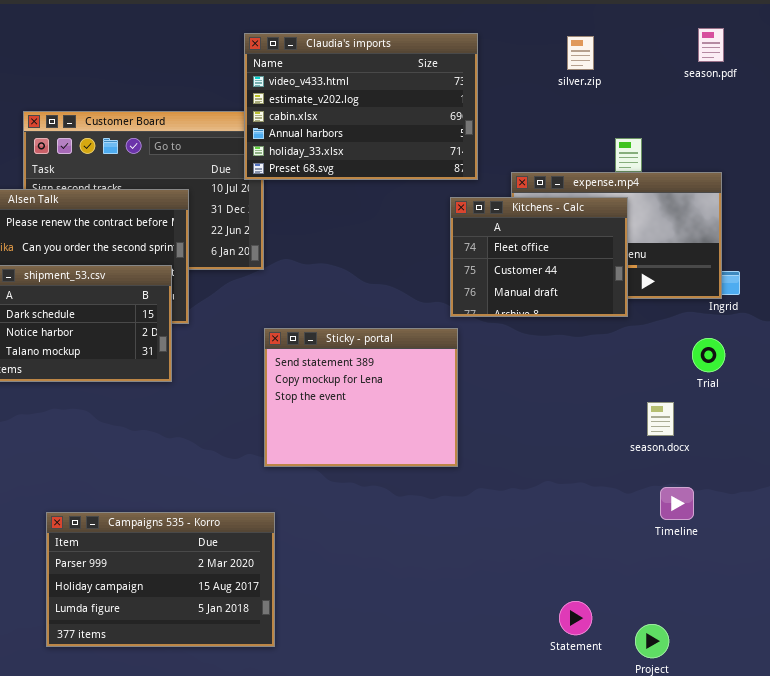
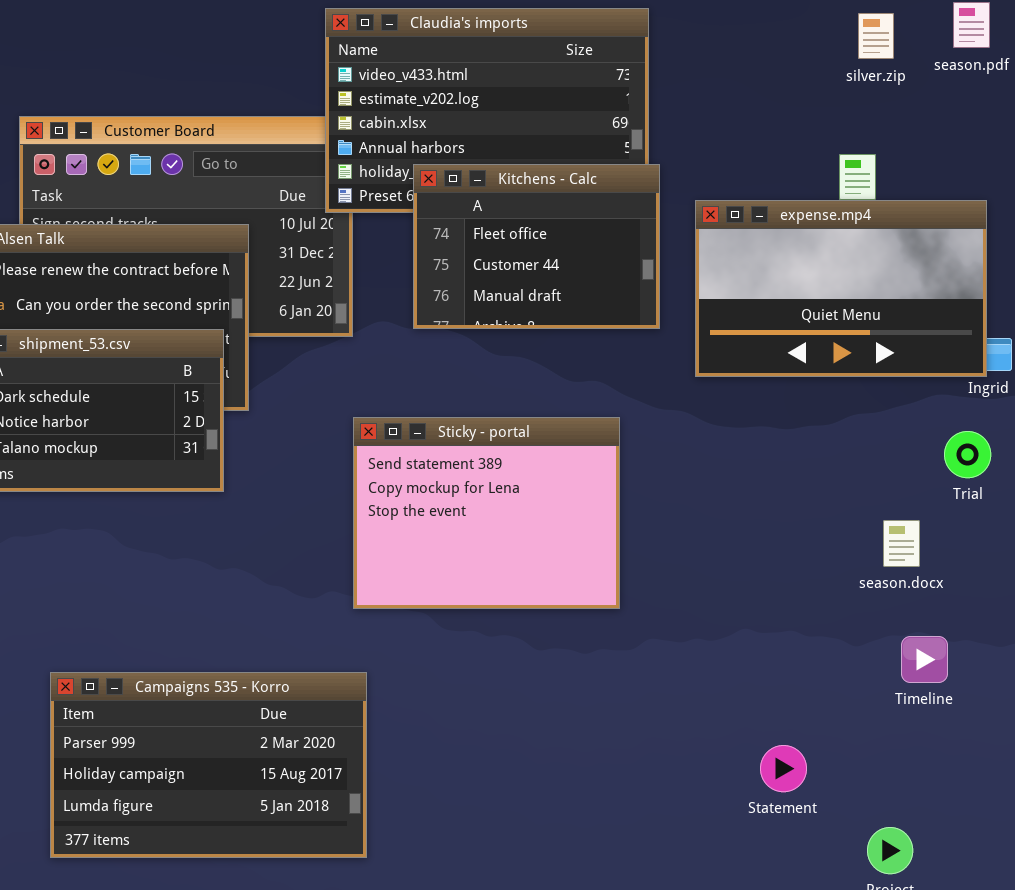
silver.zip: [567,36,594,70] -> [858,13,894,59], moved
Kitchens - Calc: [450,197,628,317] -> [413,164,660,329], moved
Statement: [559,601,592,635] -> [760,745,807,792], moved

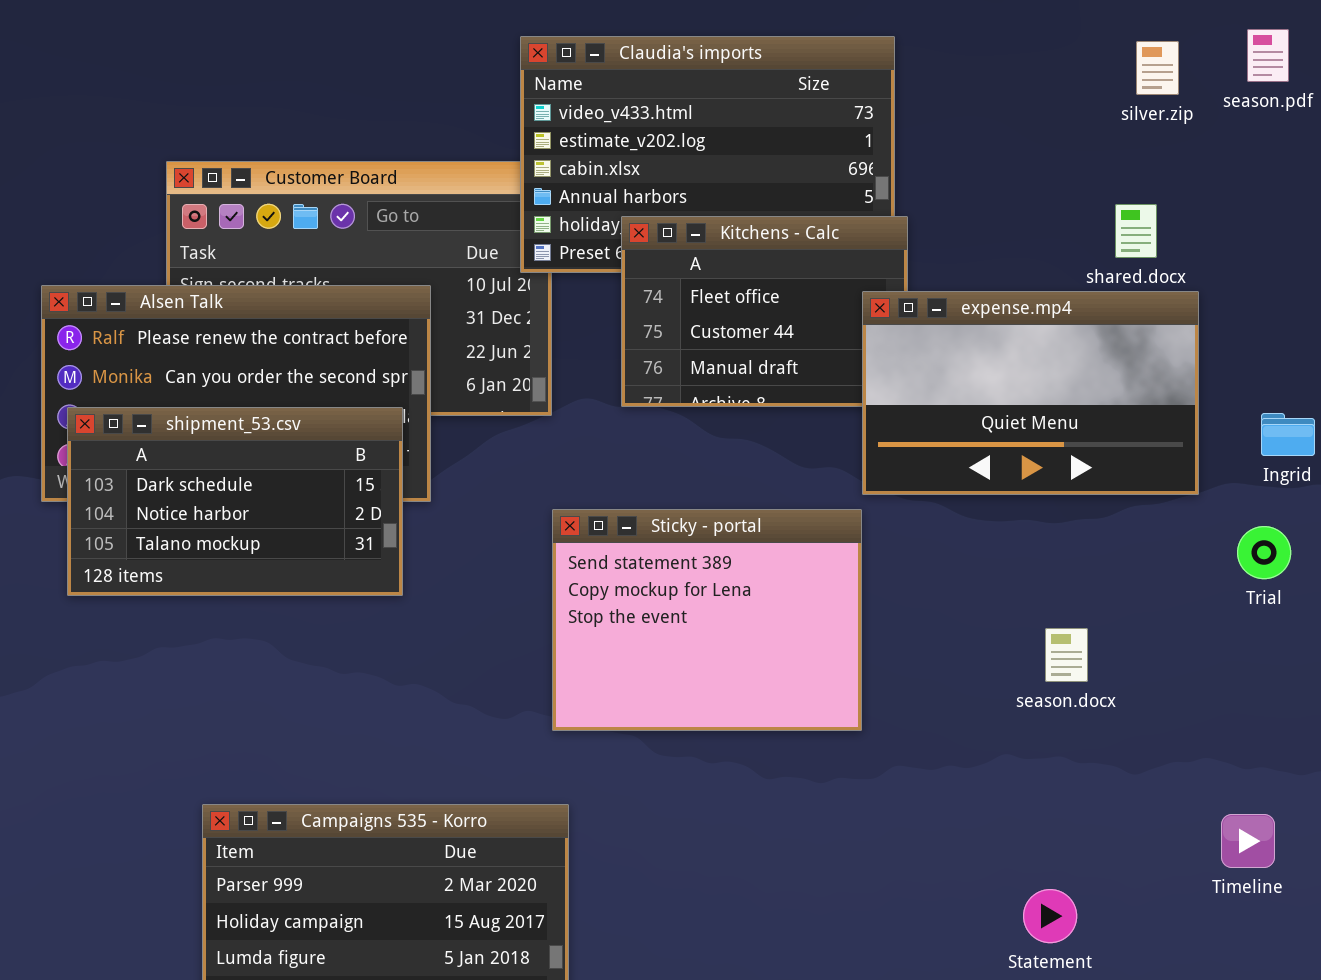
expense.mp4: [695,200,987,377] -> [862,291,1199,495], moved
season.docx: [883,520,920,567] -> [1045,628,1088,682], moved
Timeline: [901,636,948,683] -> [1221,814,1275,868], moved

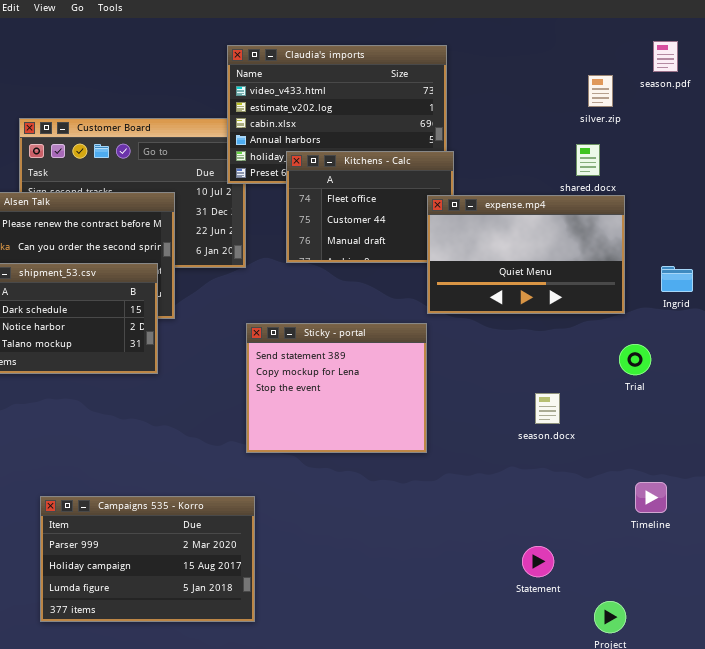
silver.zip: [1136,41,1179,95] -> [588,75,613,107], moved
Trial: [1237,526,1291,579] -> [619,344,651,375], moved
Timeline: [1221,814,1275,868] -> [635,482,667,513], moved

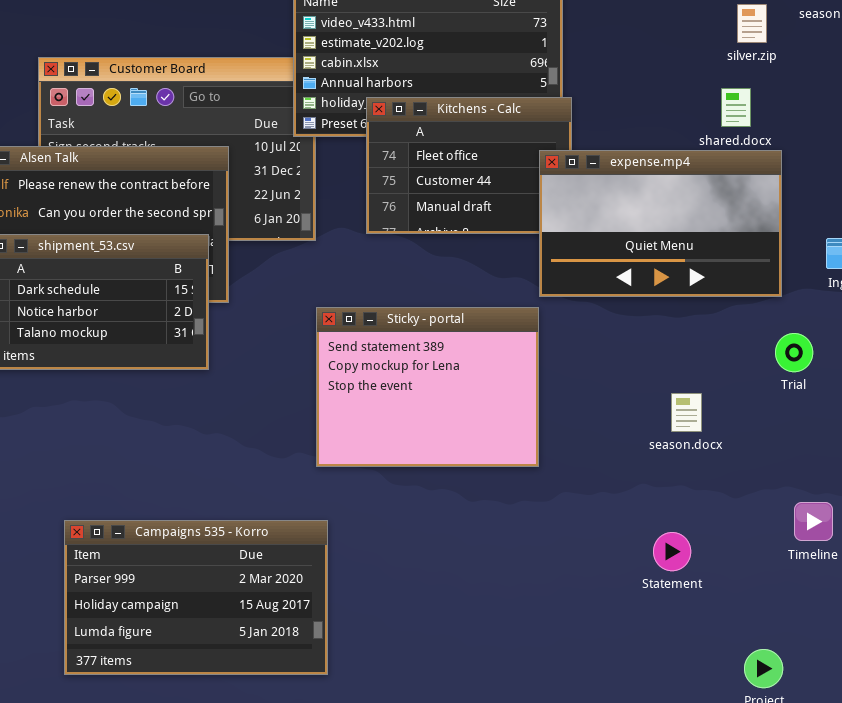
Statement: [522,546,554,577] -> [653,532,691,571], moved

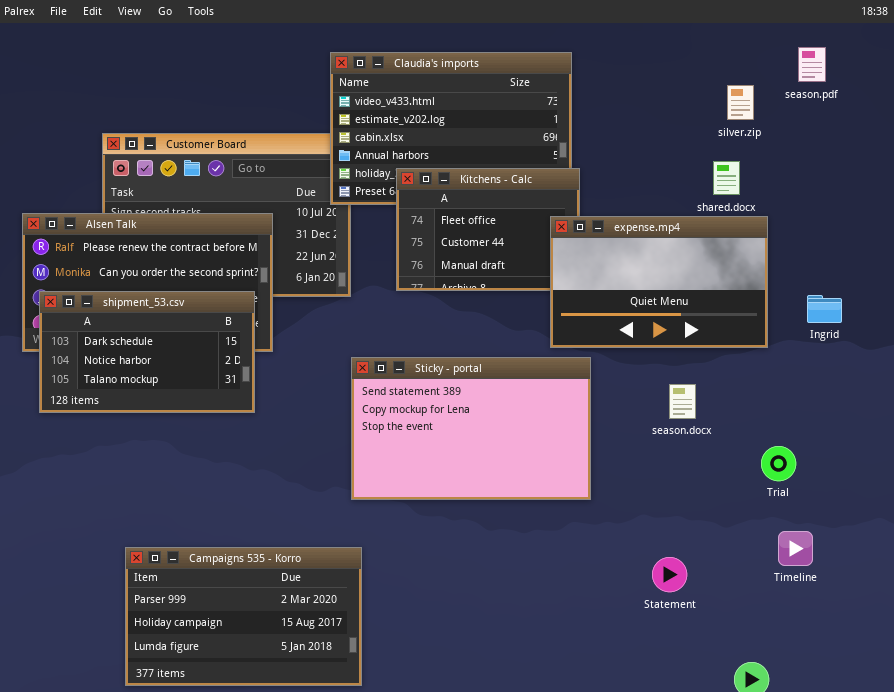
Sticky - portal: [316,307,539,467] -> [351,357,591,500], resized
Trial: [775,333,813,372] -> [761,446,796,481], moved
season.docx: [671,393,702,432] -> [669,384,696,419], moved

